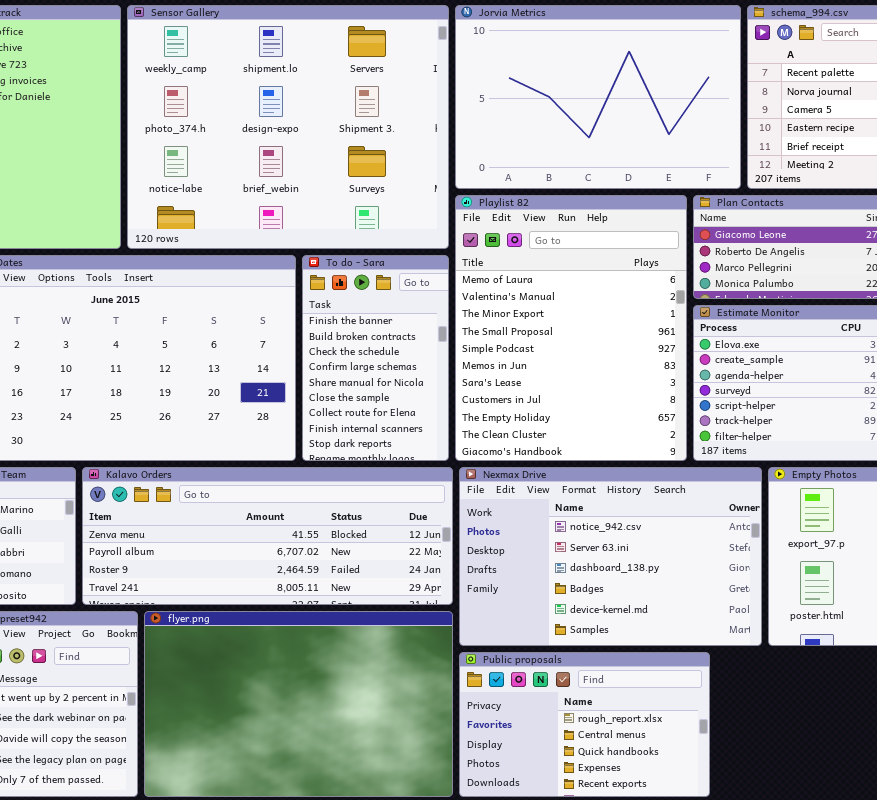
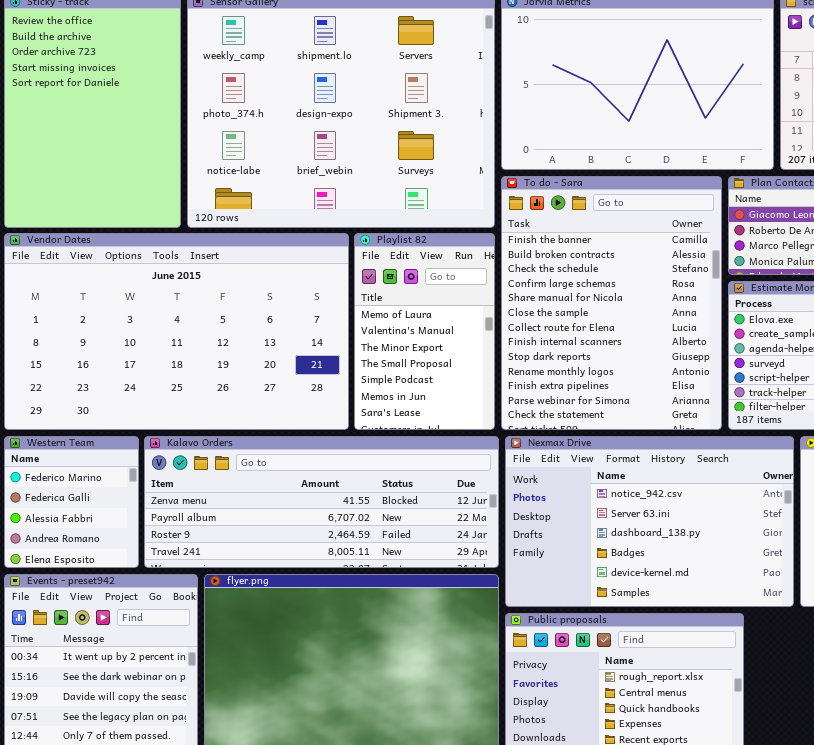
Playlist 82: [455,195,687,461] -> [354,233,495,430], moved, resized
To do - Sara: [302,255,449,461] -> [501,176,722,430], moved, resized

